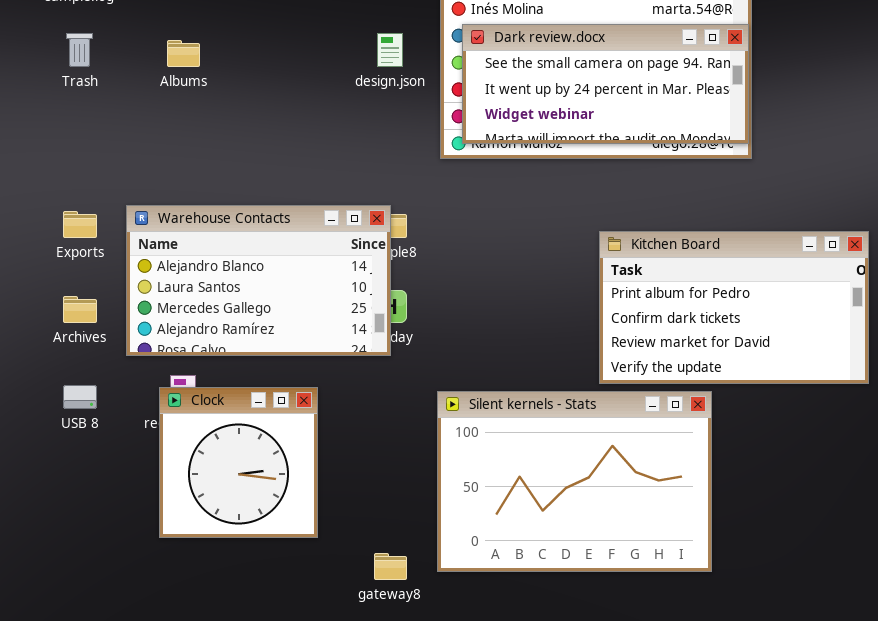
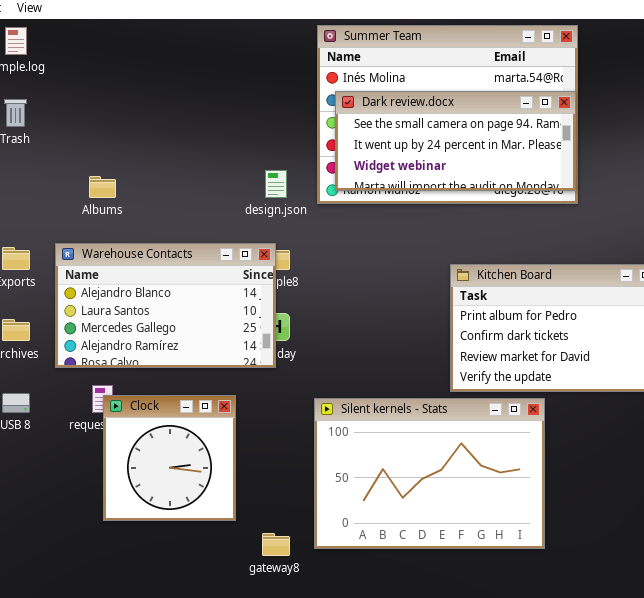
design.json: [377,33,403,67] -> [265,170,287,198], moved
Albums: [167,40,200,67] -> [89,176,116,198], moved
Clock: [159,387,318,538] -> [103,395,236,521], moved

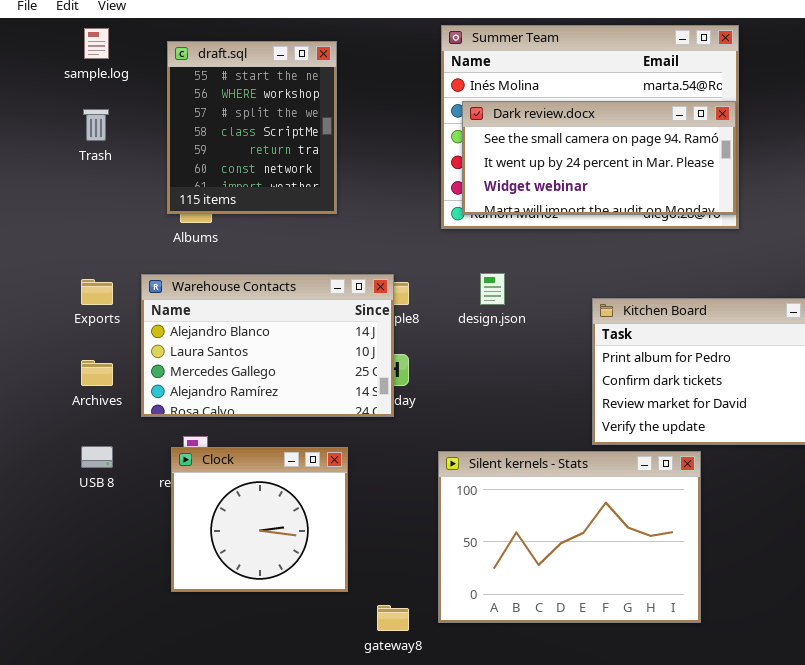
draft.sql: none -> [167,41,337,214], opened
design.json: [265,170,287,198] -> [480,273,505,305], moved
Clock: [103,395,236,521] -> [171,447,348,592], resized

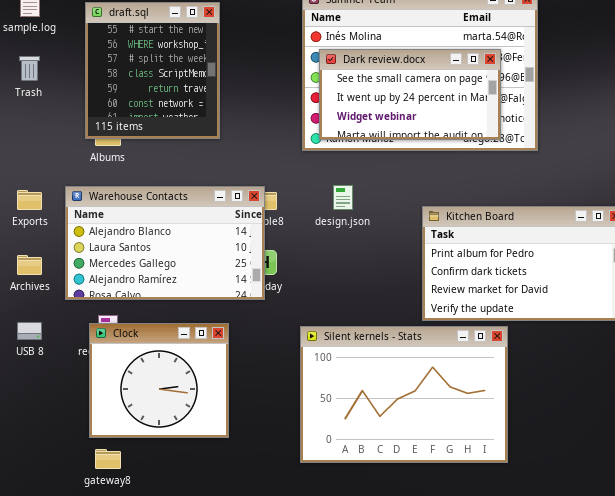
Dark review.docx: [462,101,736,215] -> [319,49,501,140], resized
gateway8: [377,605,409,631] -> [95,449,121,469], moved

